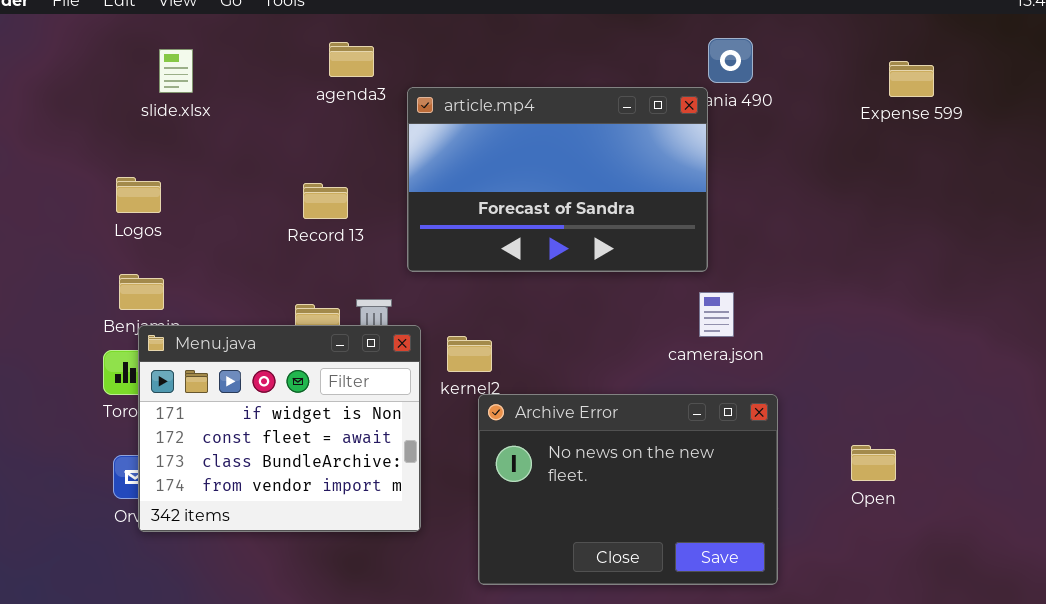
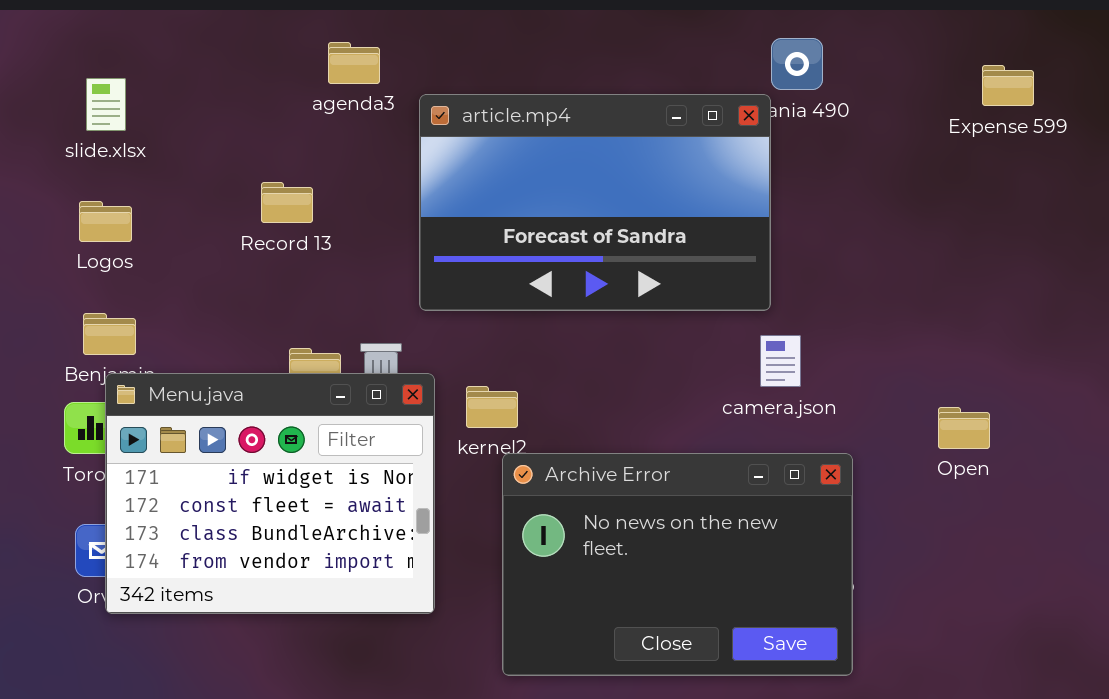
slide.xlsx: [159,49,193,93] -> [86,78,126,131], moved
Record 13: [303,183,348,219] -> [261,182,313,223], moved
Open: [851,445,896,481] -> [938,407,990,449], moved

